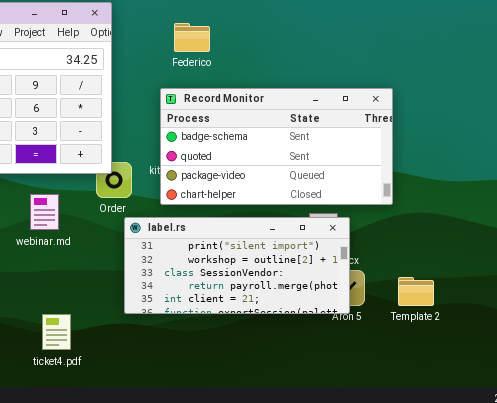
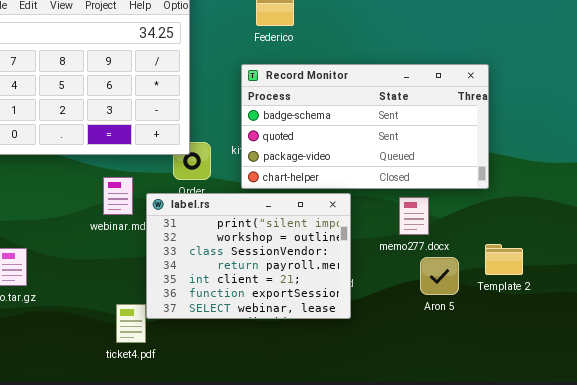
label.rs: [124,217,350,314] -> [146,193,351,319], moved, resized
Template 2: [398,277,434,306] -> [485,244,523,275], moved

